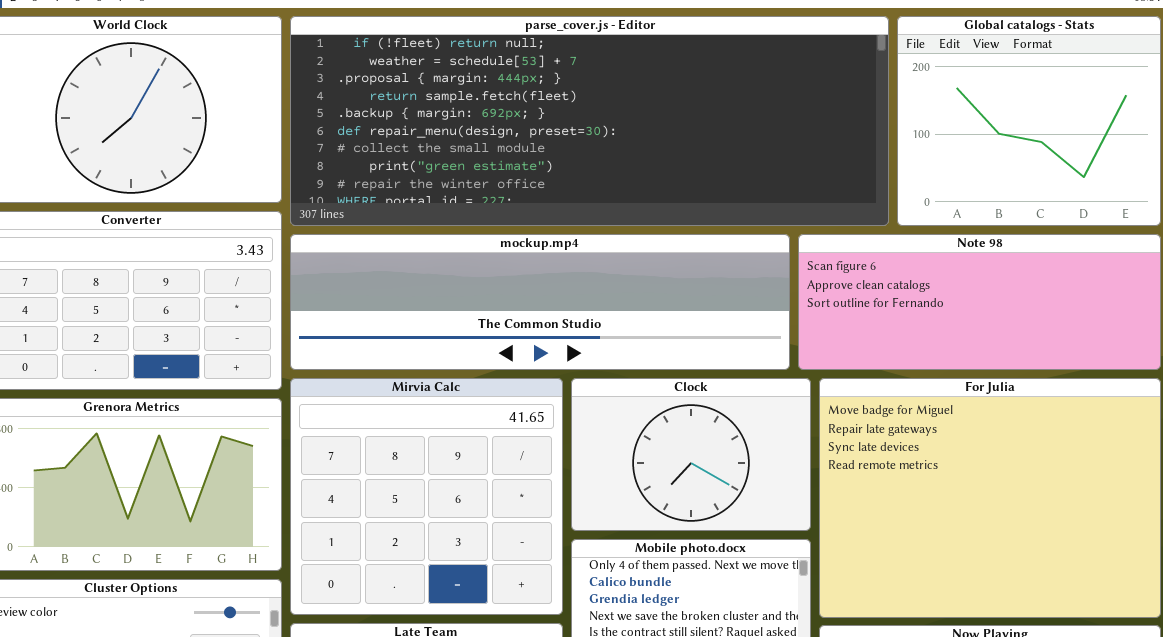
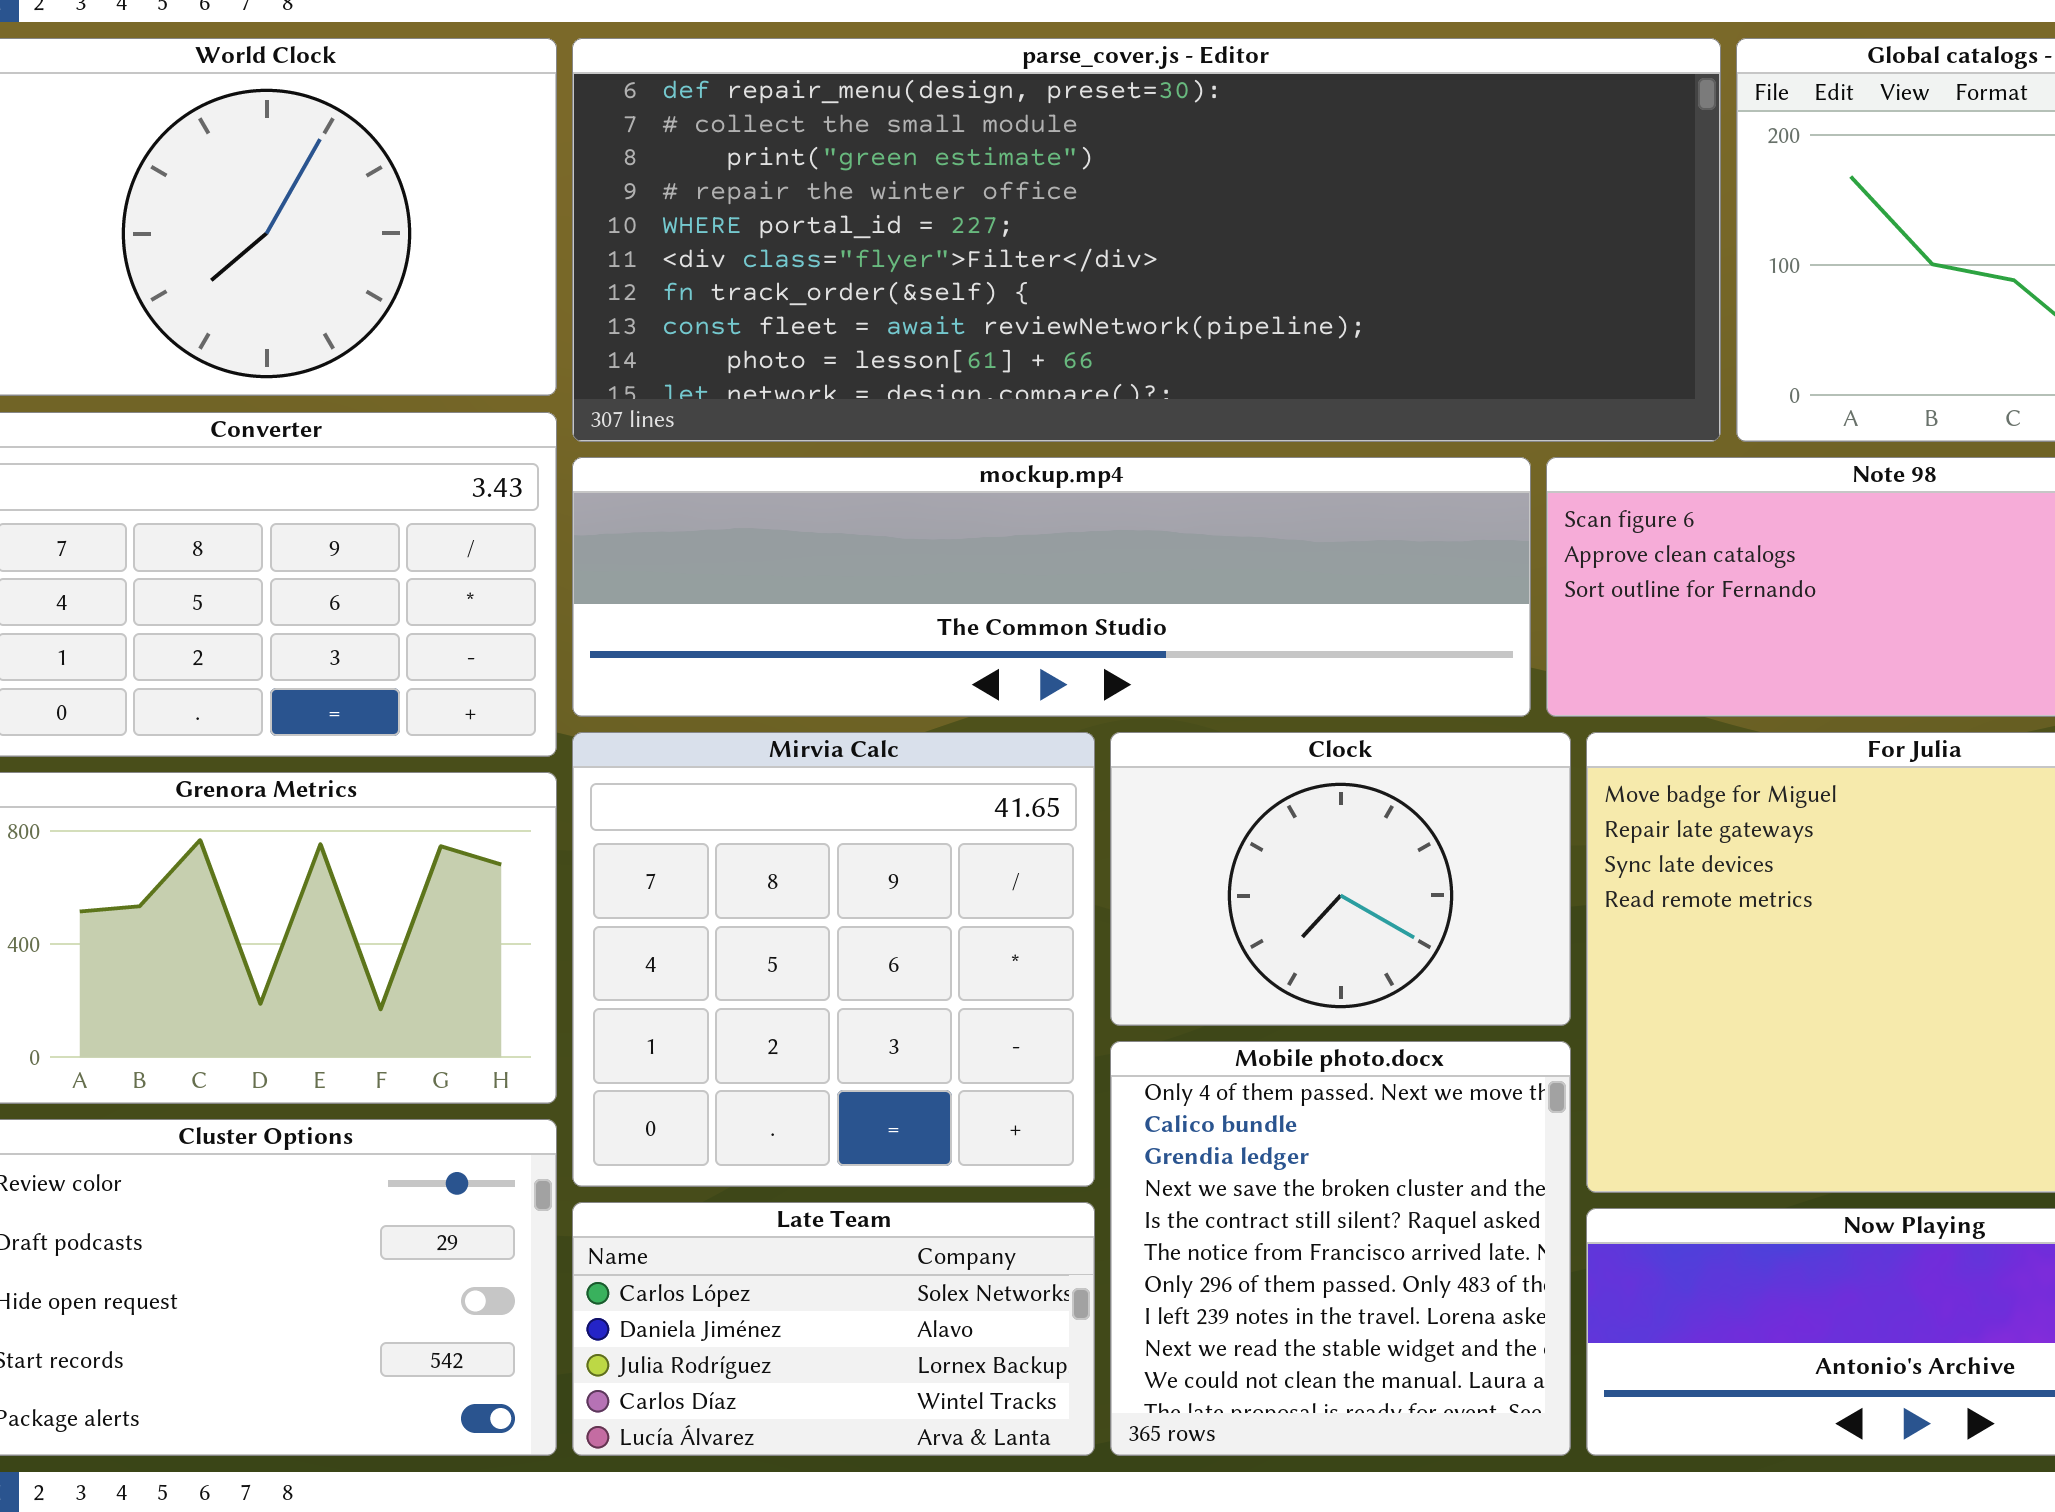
parse_cover.js - Editor: [290,16,889,226] -> [572,38,1721,442], scrolled down 5 rows

